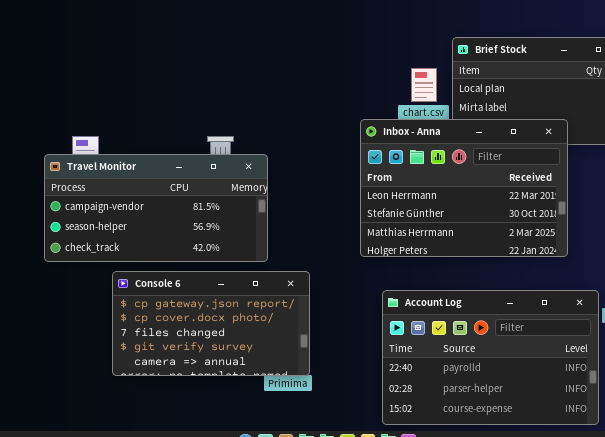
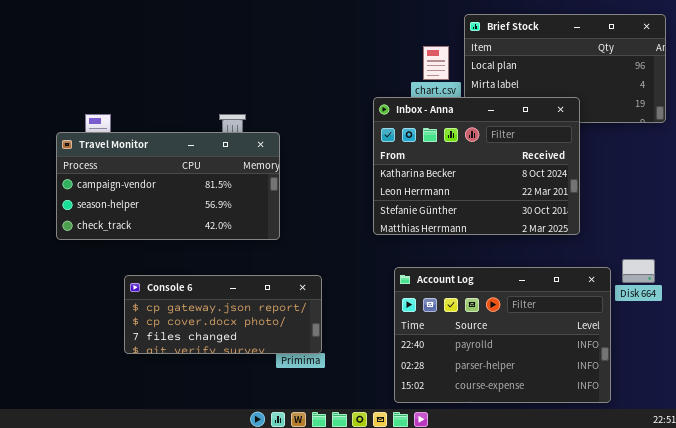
Inbox - Anna: [360,119,568,257] -> [373,97,580,235], scrolled up 1 row
Console 6: [112,271,310,376] -> [124,275,322,354], resized

